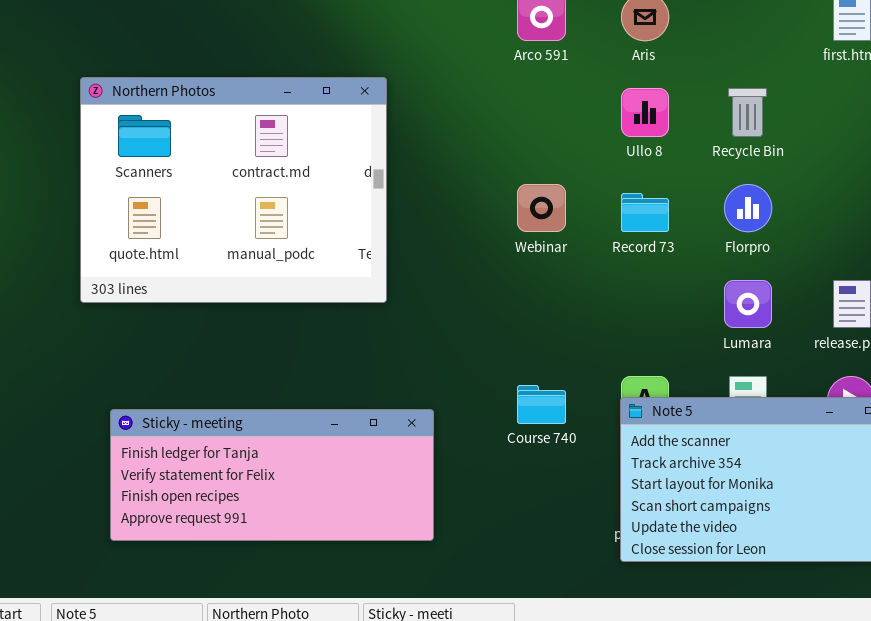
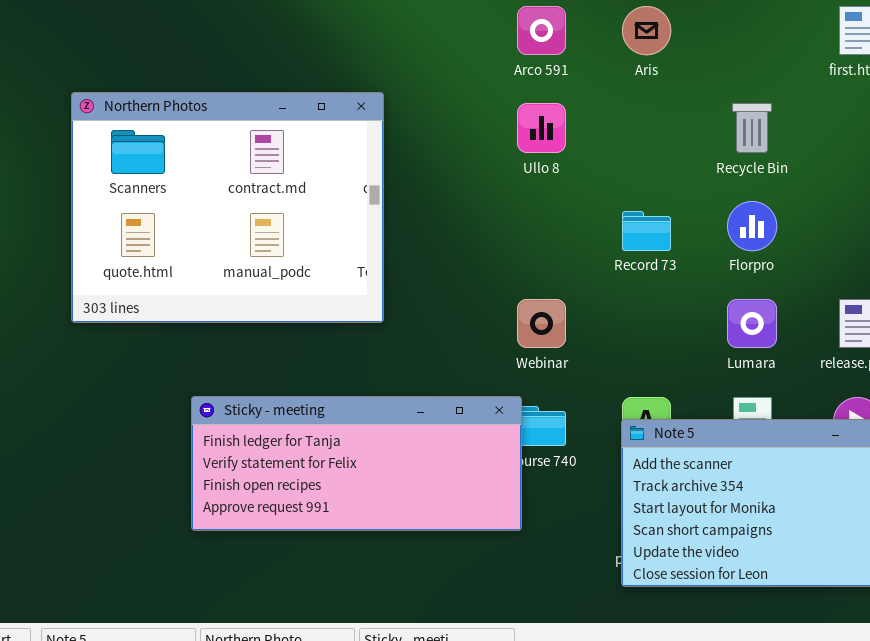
Ullo 8: [621,88,669,137] -> [517,103,566,153], moved
Webinar: [517,184,566,232] -> [517,299,566,348], moved
Sticky - meeting: [110,409,434,541] -> [191,396,522,531], moved

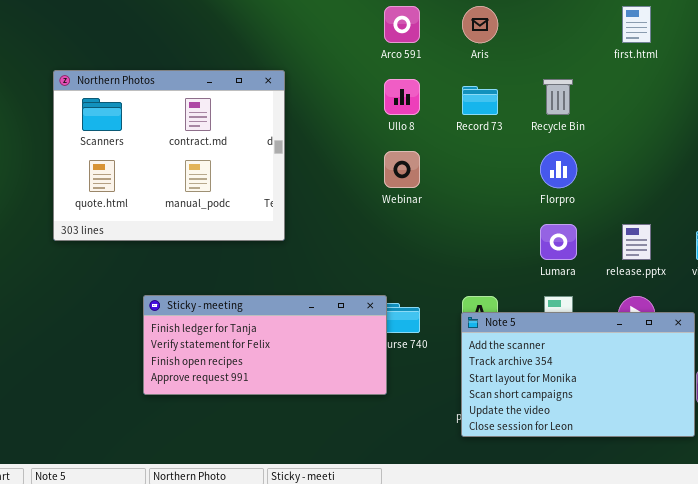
Record 73: [622,211,671,251] -> [462,86,498,115], moved
Webinar: [517,299,566,348] -> [384,151,420,188], moved

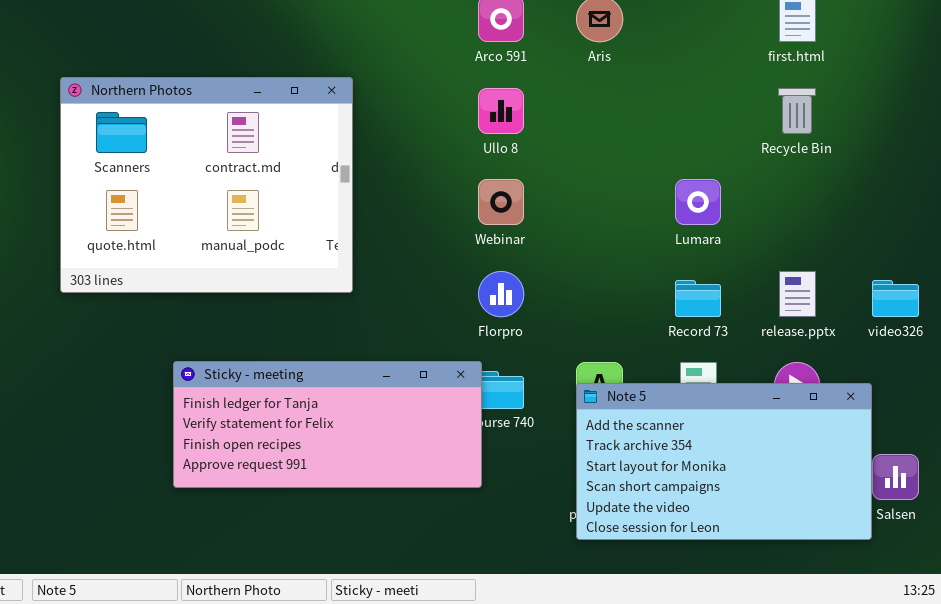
Recycle Bin: [543,79,573,115] -> [778,88,816,134], moved
Record 73: [462,86,498,115] -> [675,280,721,317], moved
Florpro: [540,151,577,188] -> [478,271,524,317], moved
Lumara: [540,224,577,260] -> [675,179,721,225], moved

